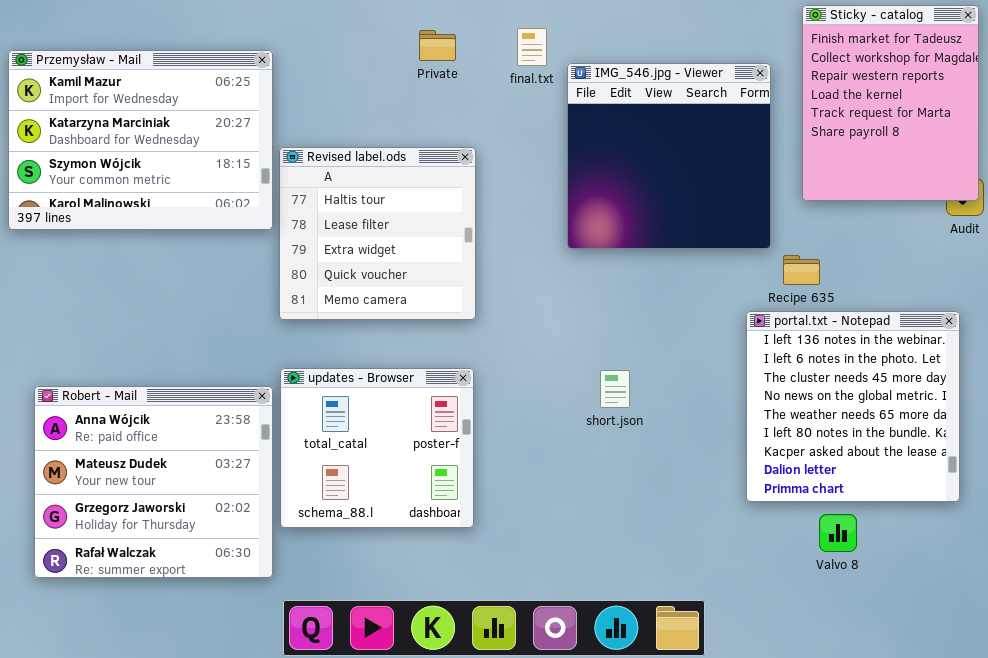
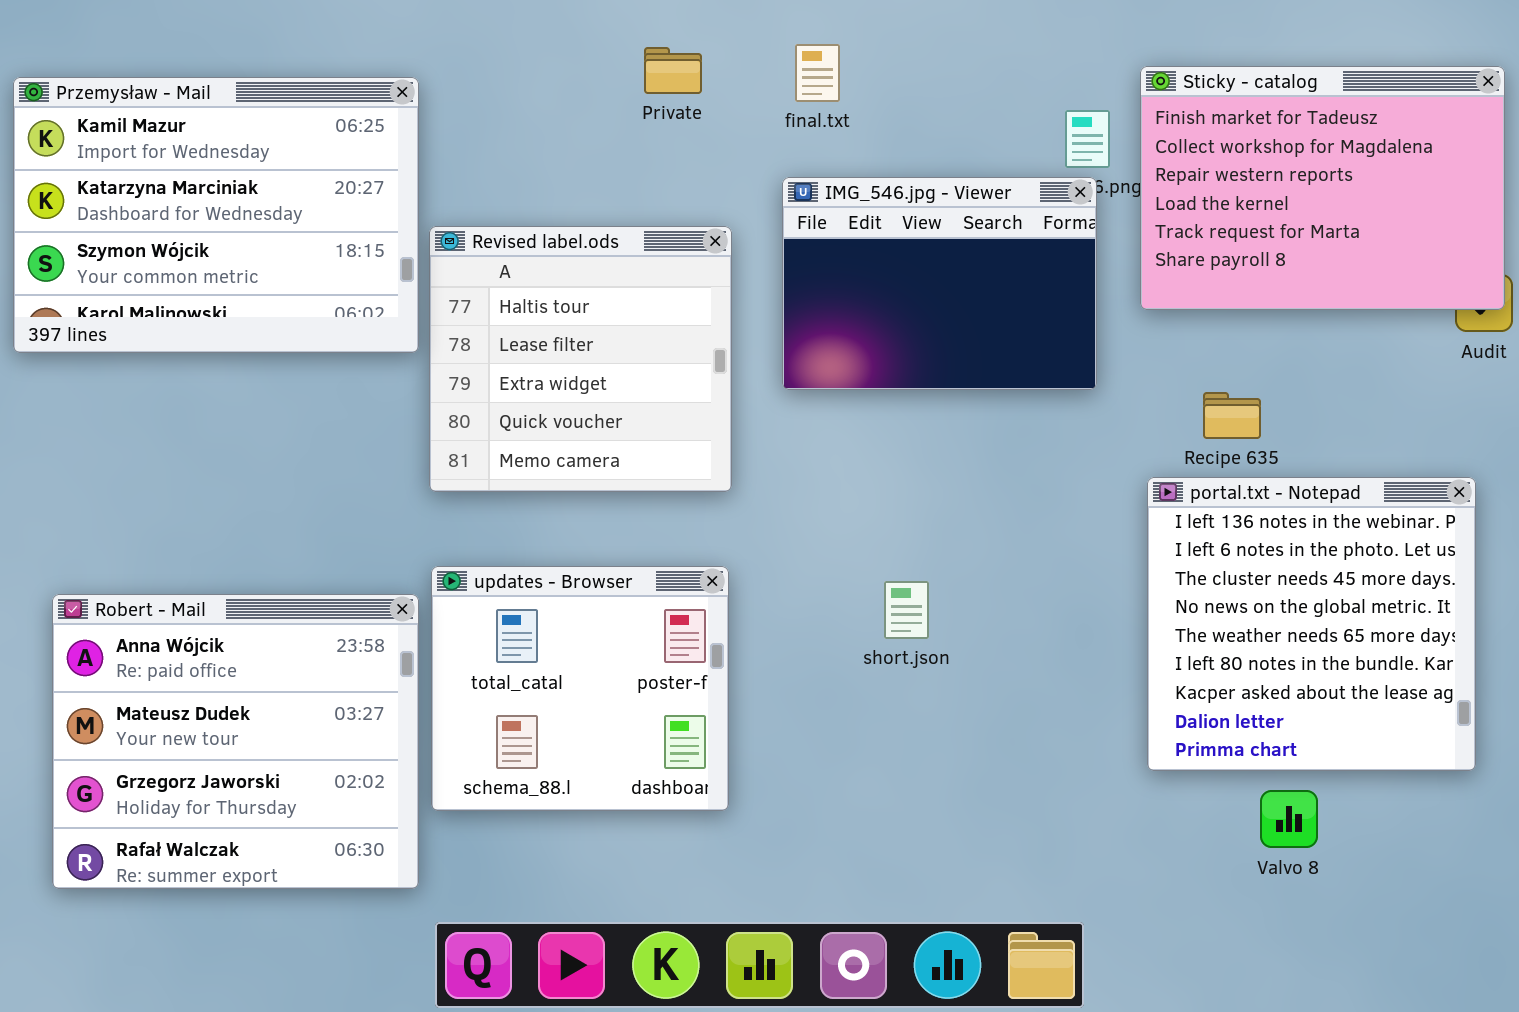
Sticky - catalog: [802,5,979,201] -> [1140,66,1505,310], resized
IMG_546.jpg - Viewer: [567,63,771,249] -> [782,177,1097,390], moved, resized
short.json: [600,370,630,408] -> [884,581,929,639], moved

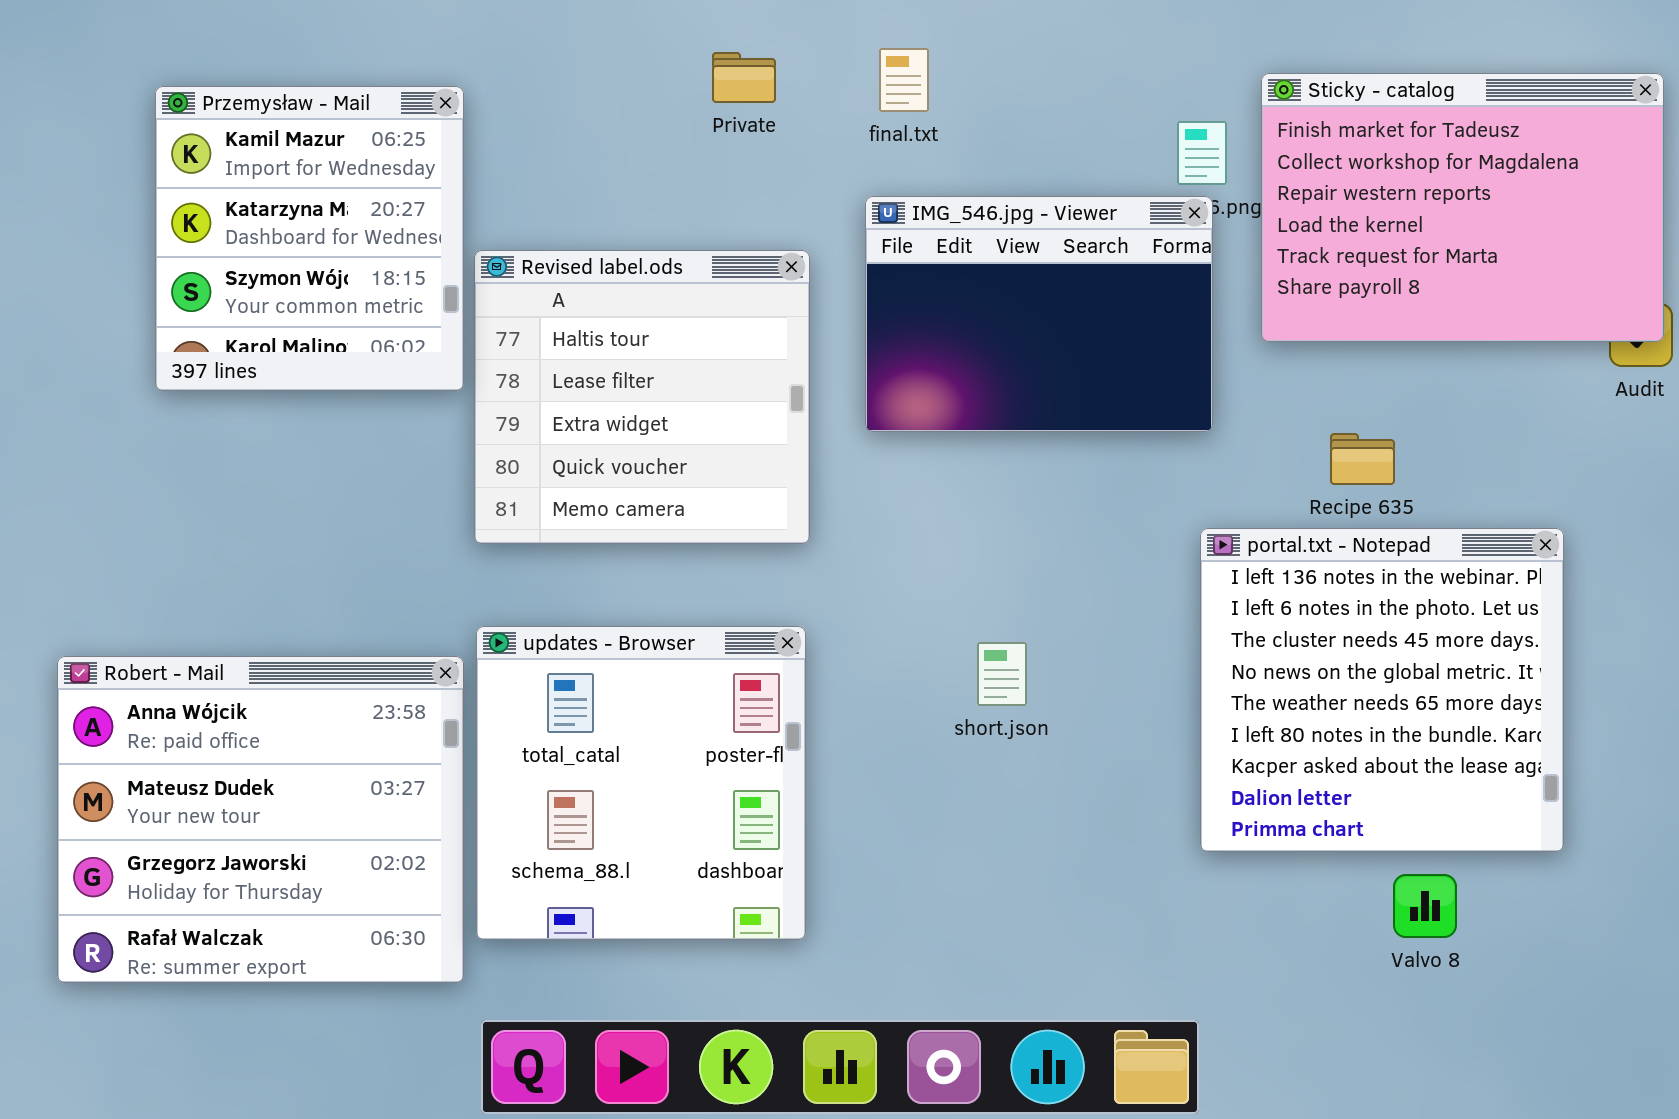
Przemysław - Mail: [13,77,419,353] -> [155,86,464,391], resized
portal.txt - Notepad: [1147,477,1476,771] -> [1200,528,1564,852], moved
updates - Browser: [431,566,729,811] -> [476,626,806,940], resized

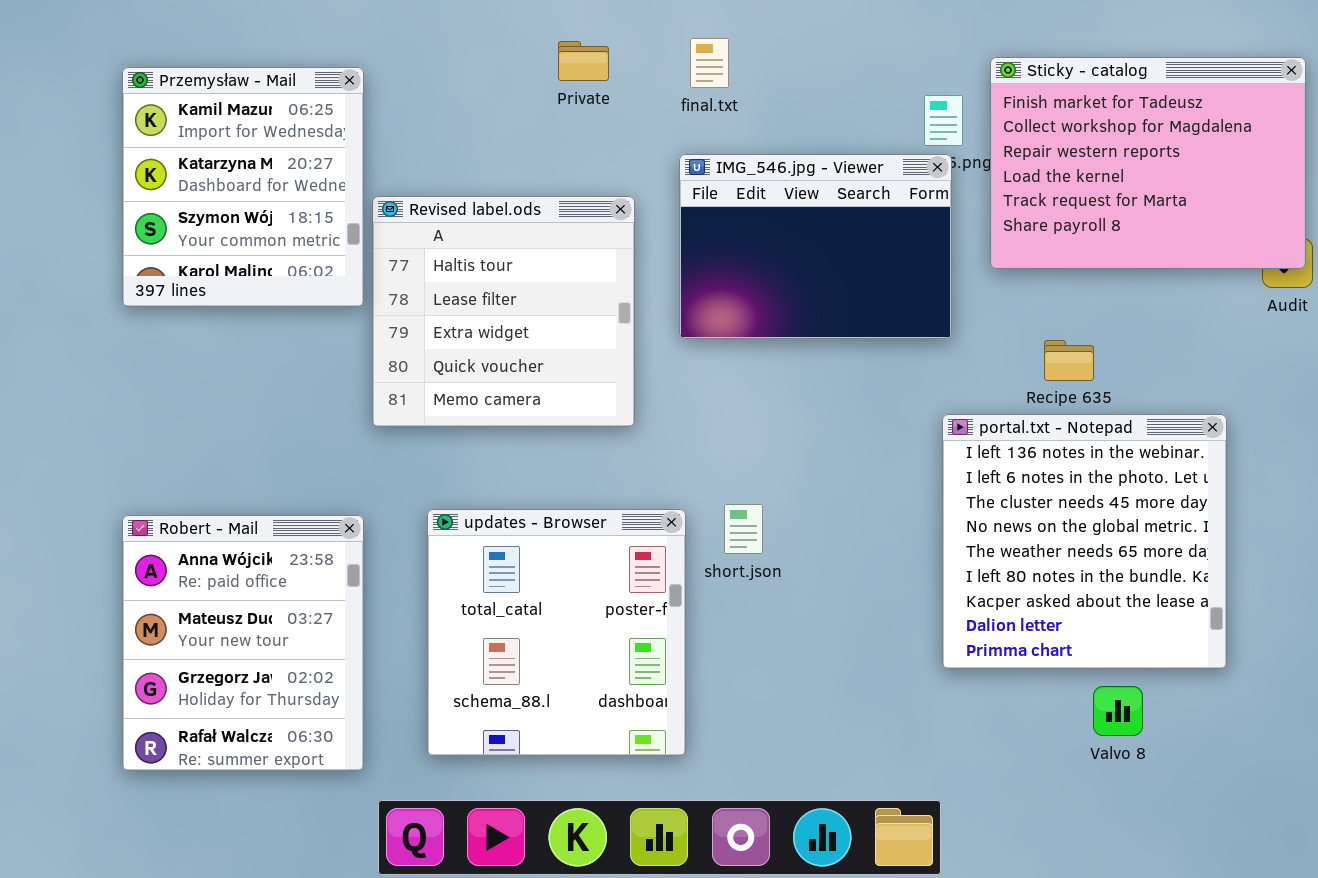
updates - Browser: [476,626,806,940] -> [427,509,686,756], moved
short.json: [977,642,1027,706] -> [724,504,763,554], moved
Robert - Mail: [57,656,464,983] -> [122,515,364,771], resized

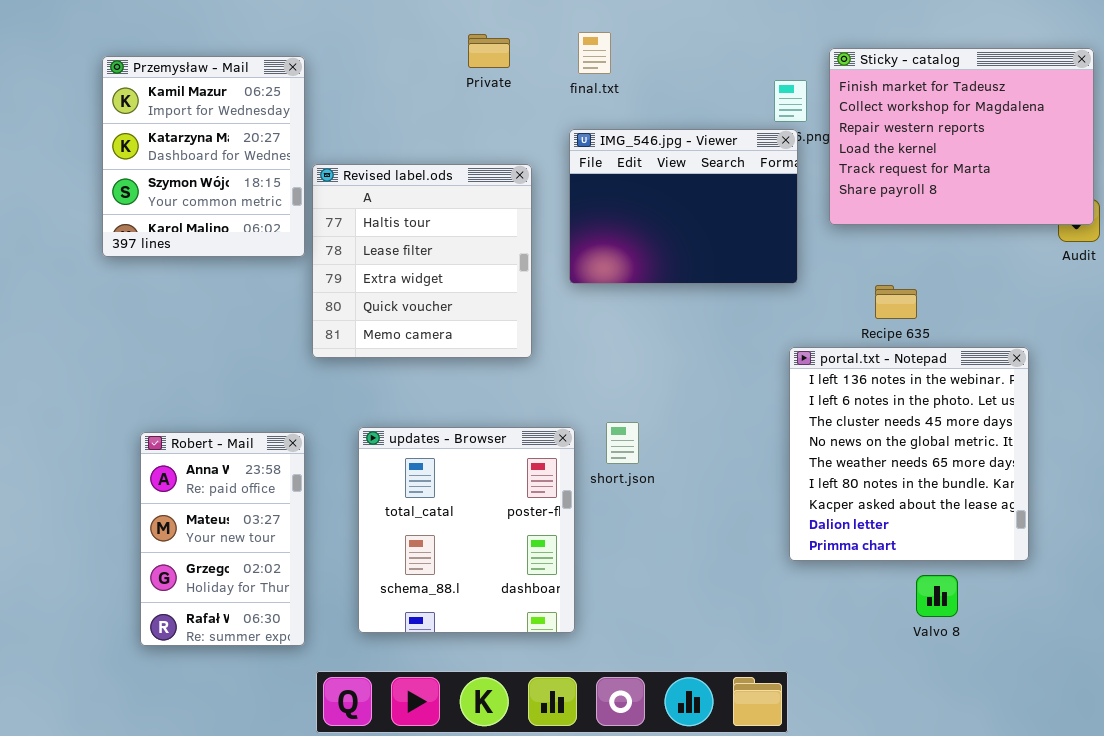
Robert - Mail: [122,515,364,771] -> [140,432,305,646], resized

